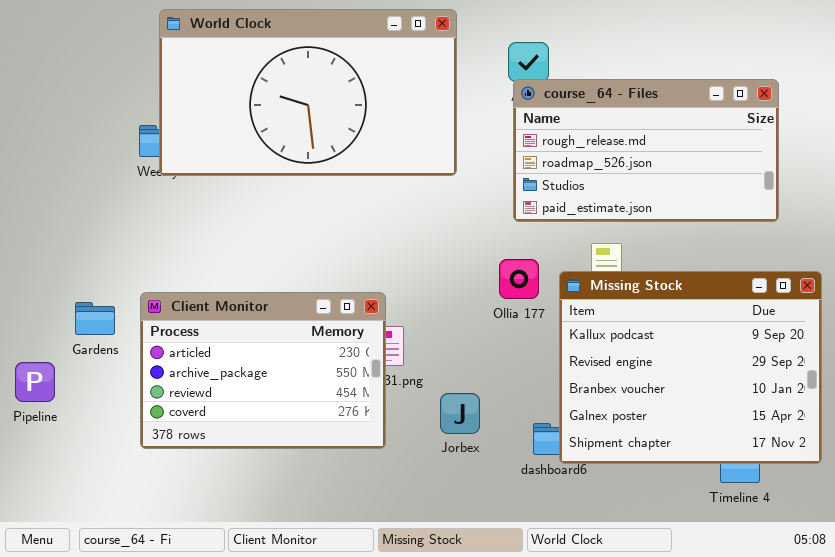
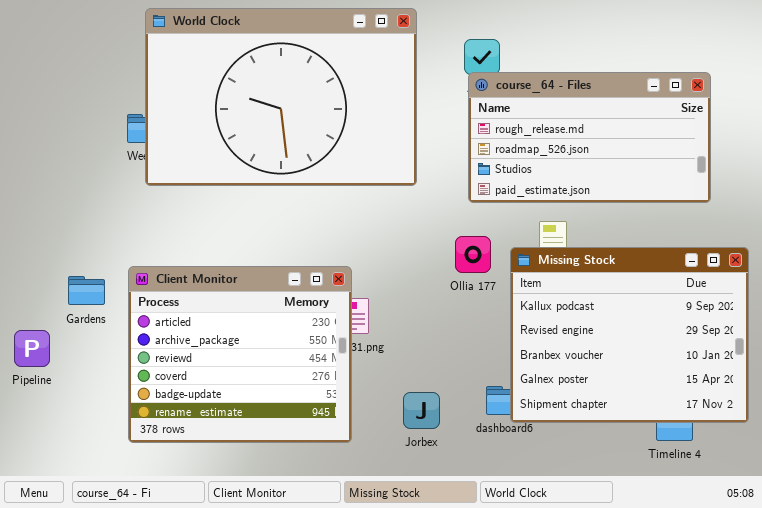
World Clock: [159,9,457,176] -> [145,8,417,186], resized
Client Monitor: [140,292,386,449] -> [128,266,352,443], resized
Jorbex: [440,393,480,434] -> [403,392,440,429], moved

